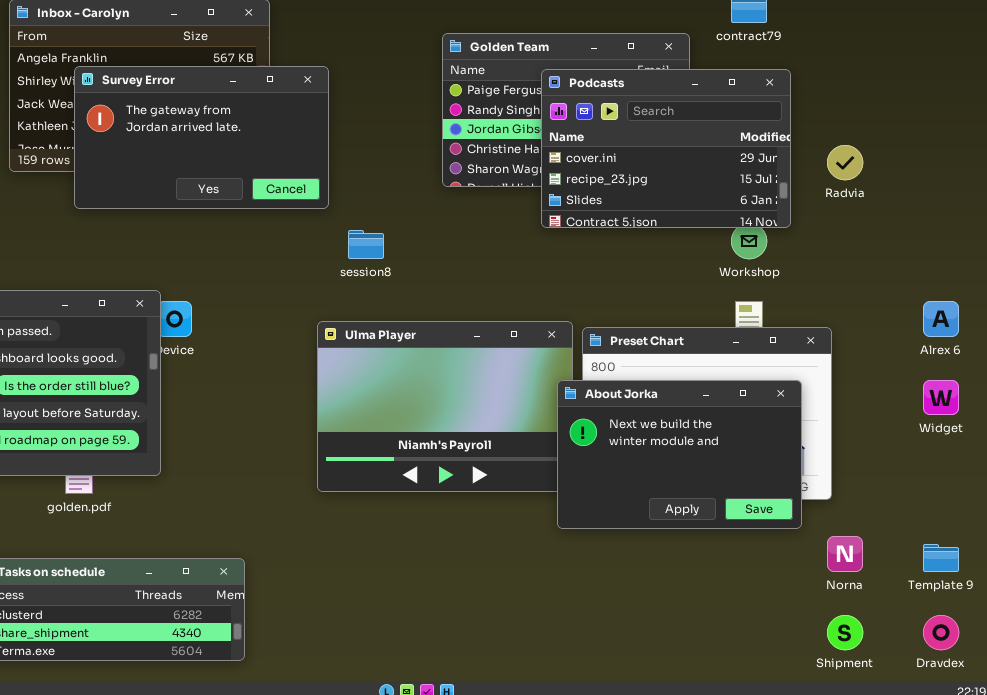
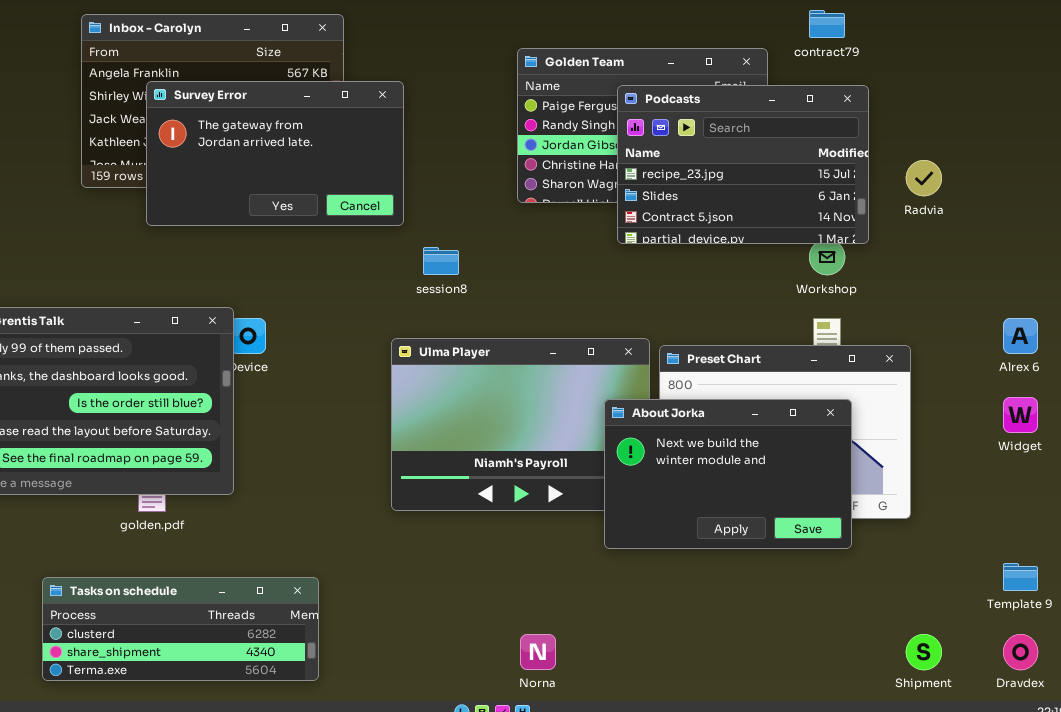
Podcasts: [541,69,791,228] -> [617,85,869,244], scrolled down 1 row
About Jorka: [557,380,802,529] -> [604,399,852,549], moved
Norna: [827,536,863,572] -> [520,634,556,670], moved

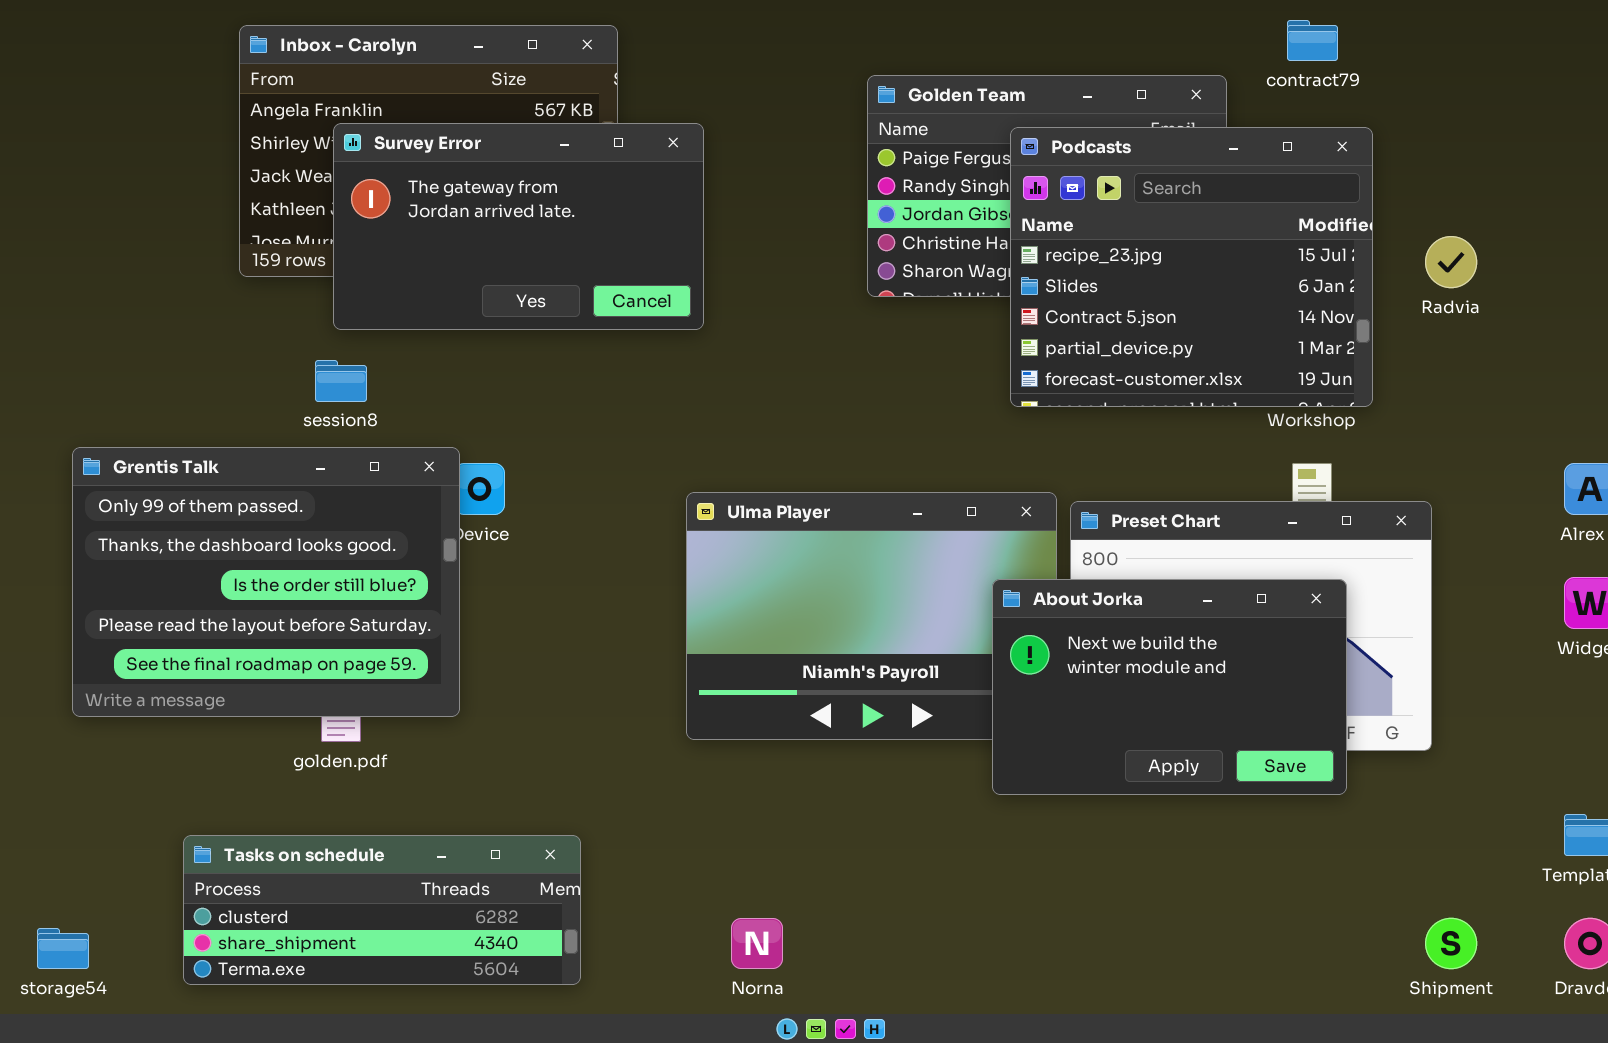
Podcasts: [617,85,869,244] -> [1010,127,1373,407], resized
session8: [423,247,459,275] -> [315,360,367,402], moved
Norna: [520,634,556,670] -> [731,918,783,969], moved

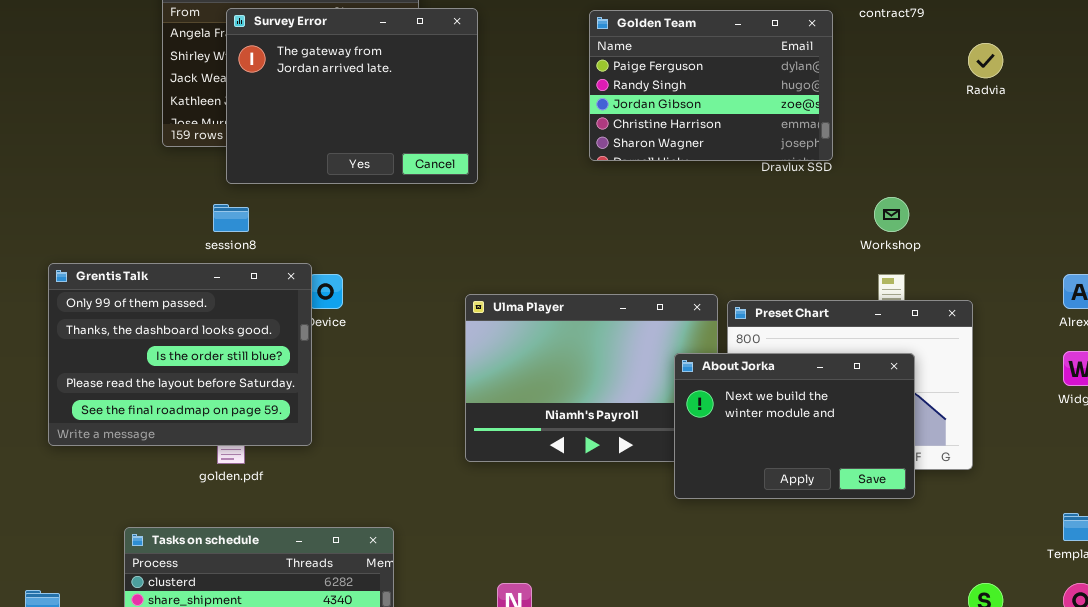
Survey Error: [333,123,704,330] -> [226,8,478,184], resized
Podcasts: [1010,127,1373,407] -> none, closed
Radvia: [1425,236,1477,288] -> [968,43,1003,78], moved

